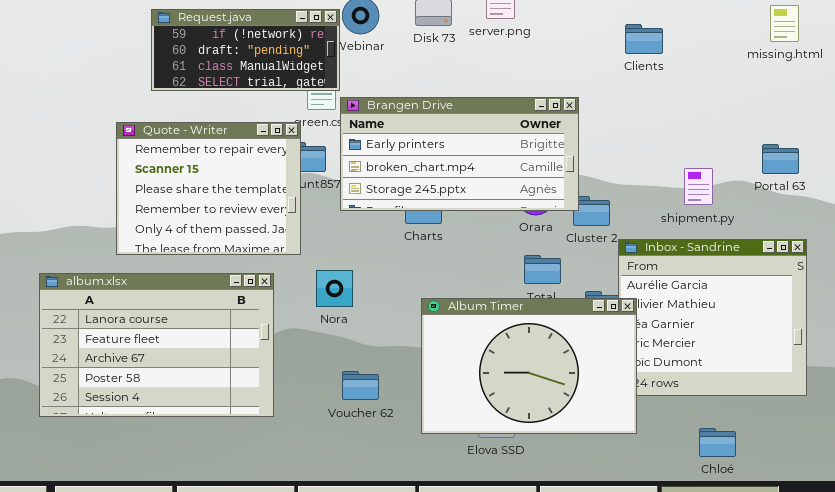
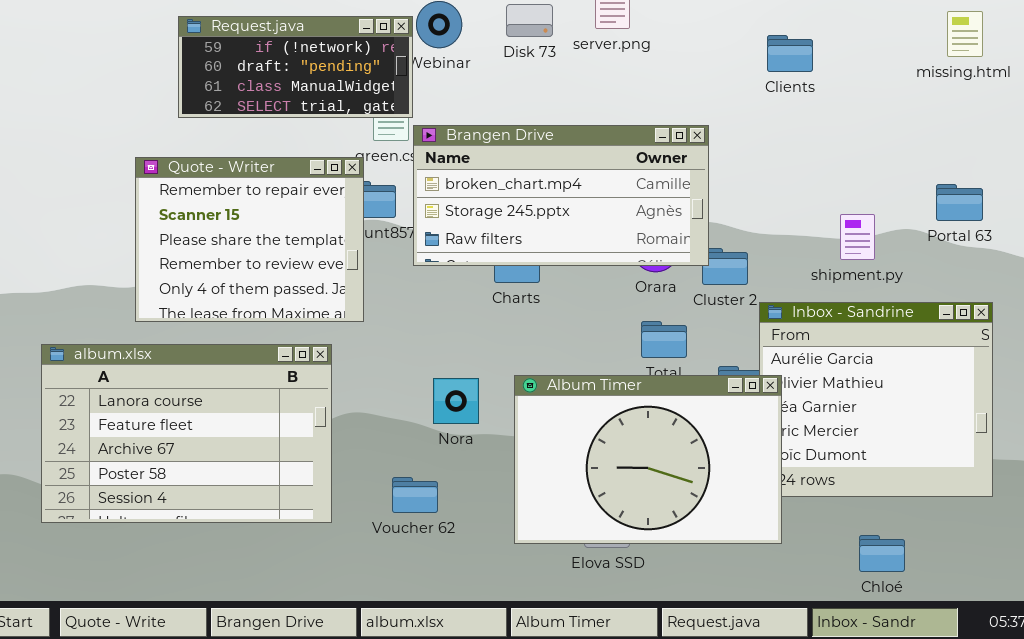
Brangen Drive: [340,97,579,211] -> [413,125,709,266], scrolled down 1 row
Nora: [316,270,353,307] -> [433,378,479,424], moved
Voucher 62: [342,371,379,400] -> [392,477,438,513], moved

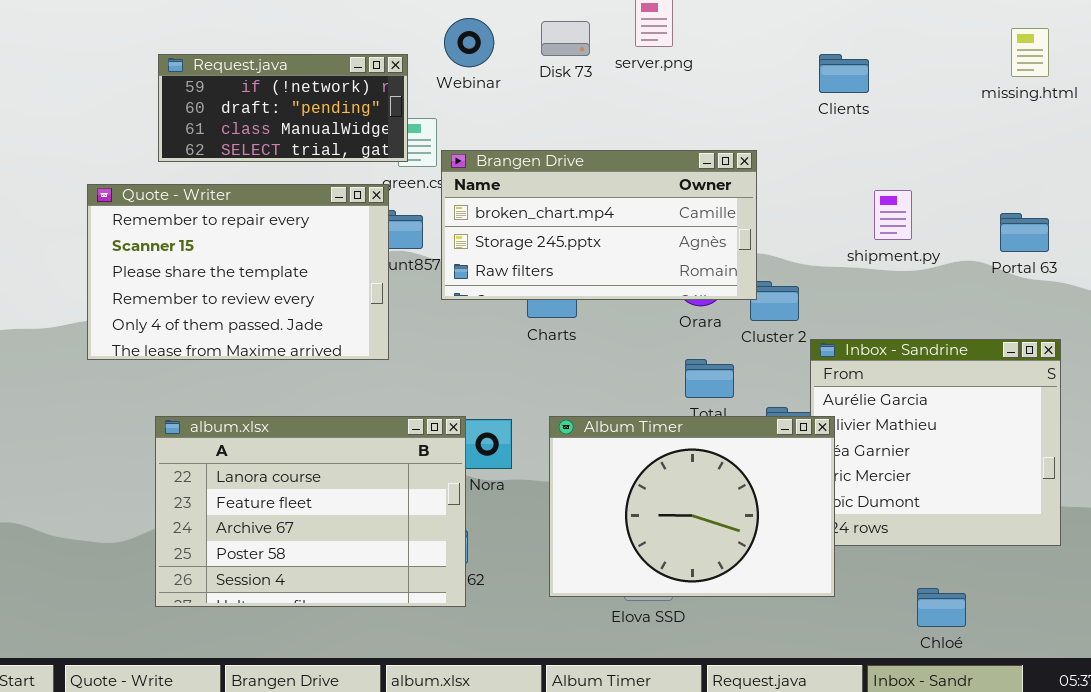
Request.java: [178,16,413,118] -> [158,54,408,162], moved
Quote - Writer: [135,157,364,322] -> [87,184,389,360], resized
shipment.py: [840,214,875,260] -> [874,190,912,240], moved
album.xlsx: [41,344,332,523] -> [155,416,466,607], moved

